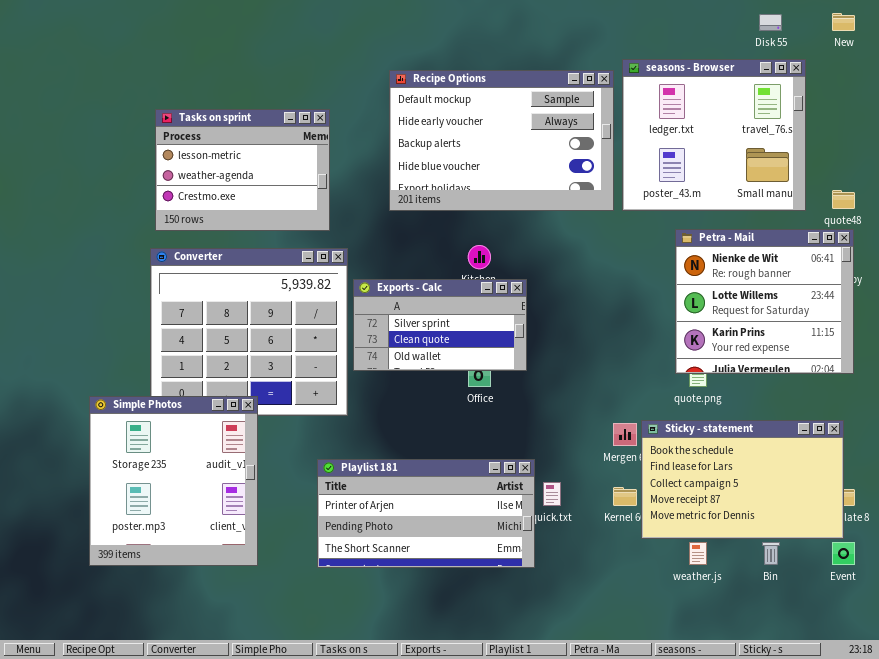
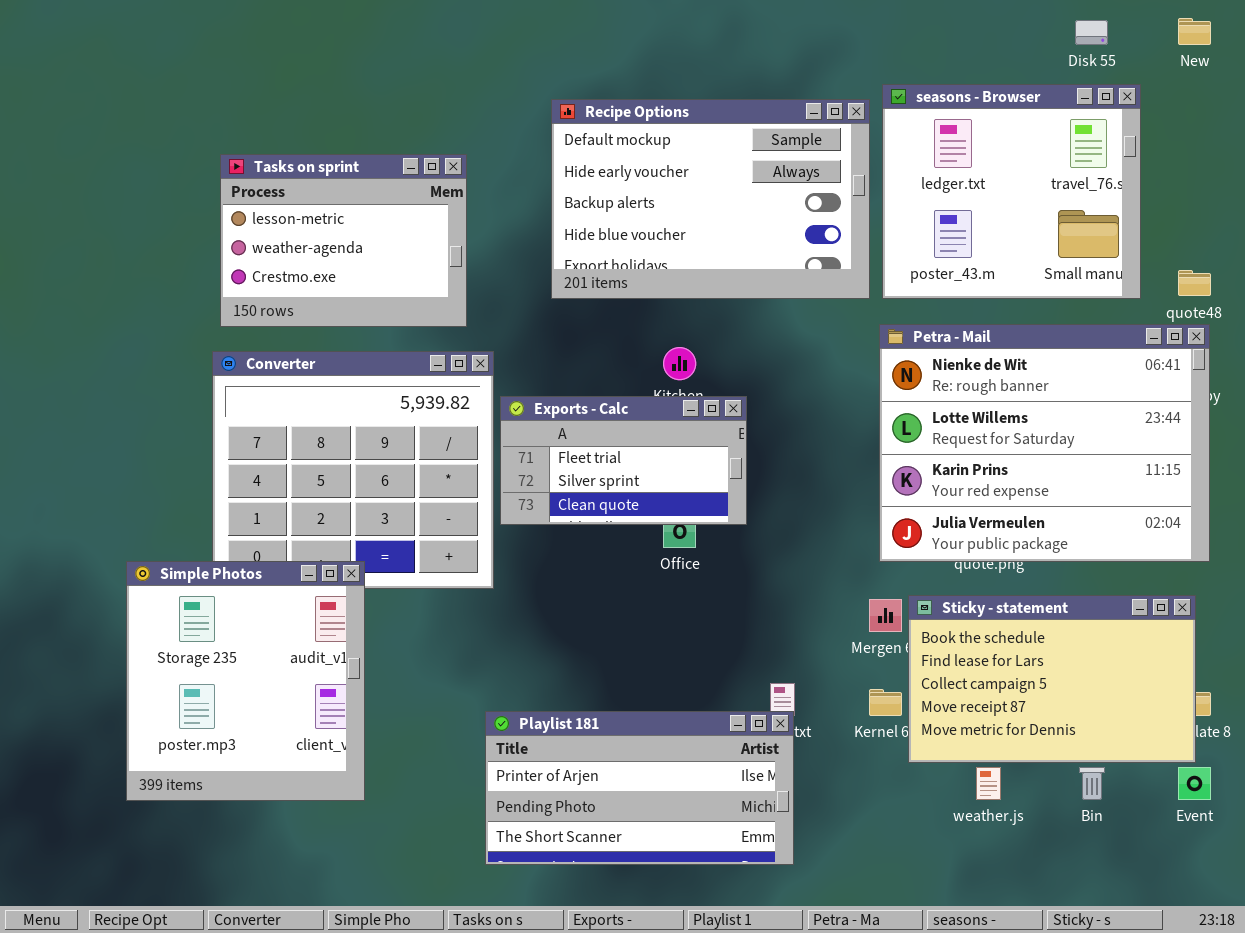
Petra - Mail: [675,229,854,374] -> [879,324,1210,562], resized
Exports - Calc: [353,279,527,371] -> [500,396,747,525], scrolled up 1 row
Playlist 181: [317,459,535,568] -> [485,711,794,865], moved

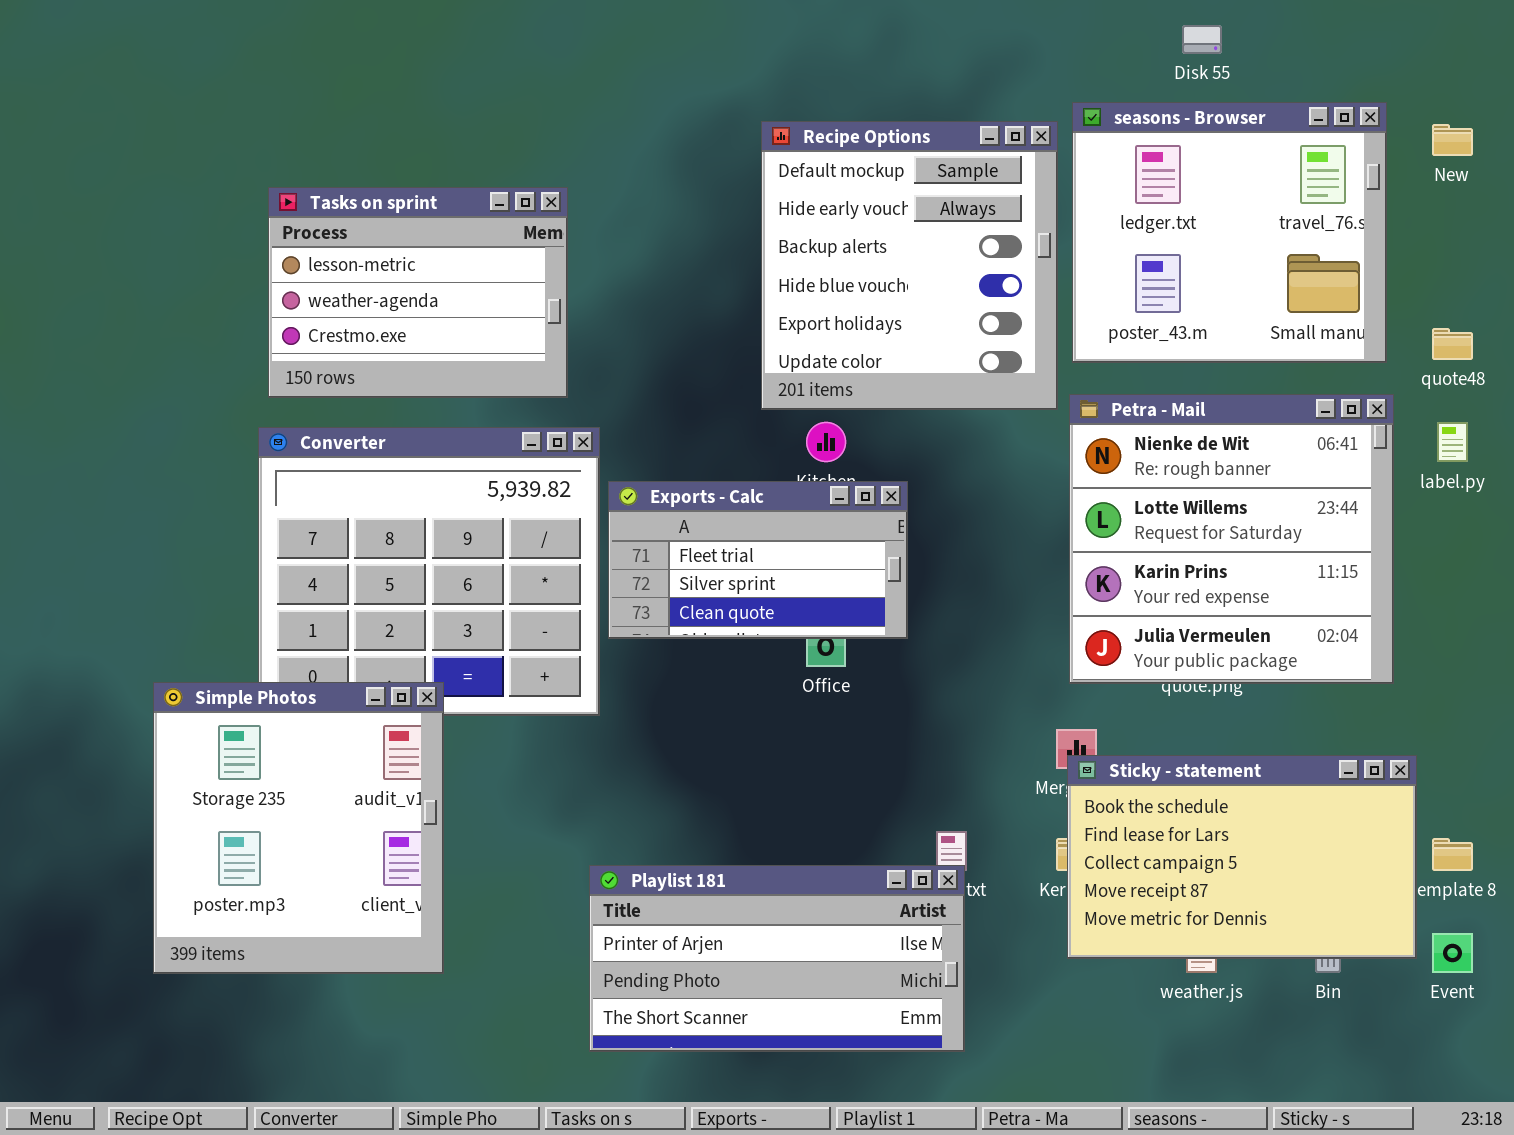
New: [1178,18,1211,45] -> [1432,124,1473,156], moved
Disk 55: [1075,20,1108,45] -> [1182,25,1222,54], moved
Recipe Options: [551,99,870,299] -> [761,121,1058,410], resized
Petra - Mail: [879,324,1210,562] -> [1069,394,1394,684], resized
Sticky - statement: [908,595,1196,763] -> [1067,755,1417,959], moved

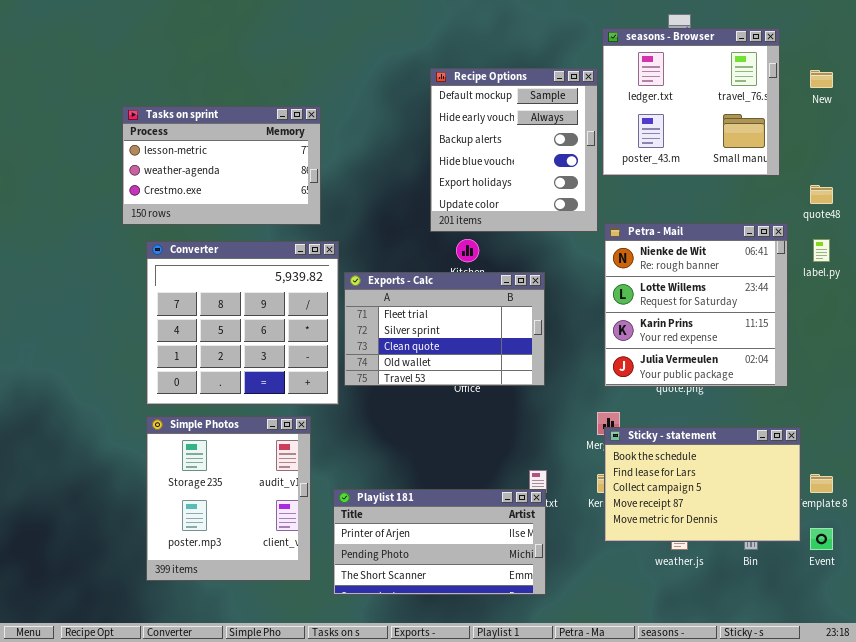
seasons - Browser: [1072,102,1387,363] -> [602,28,780,176], moved
Tasks on sprint: [268,187,568,398] -> [122,106,321,225], resized
Exports - Calc: [608,481,908,639] -> [344,272,545,386], resized
Simple Photos: [153,682,444,974] -> [146,416,311,581], moved

